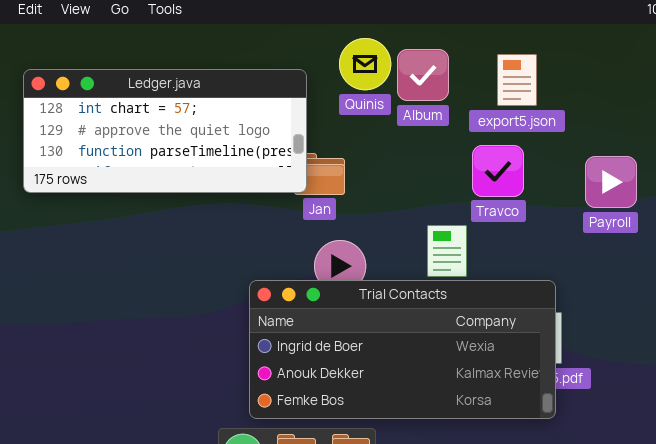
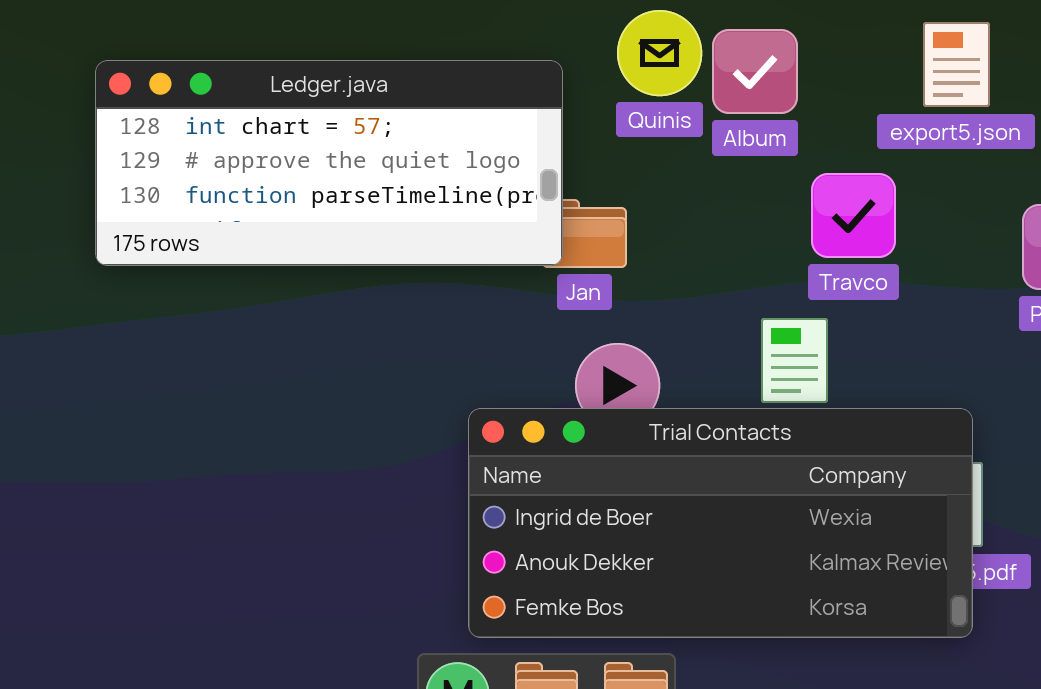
export5.json: [497,54,537,106] -> [923,22,990,107], moved
Travco: [472,145,524,197] -> [811,173,896,258], moved

